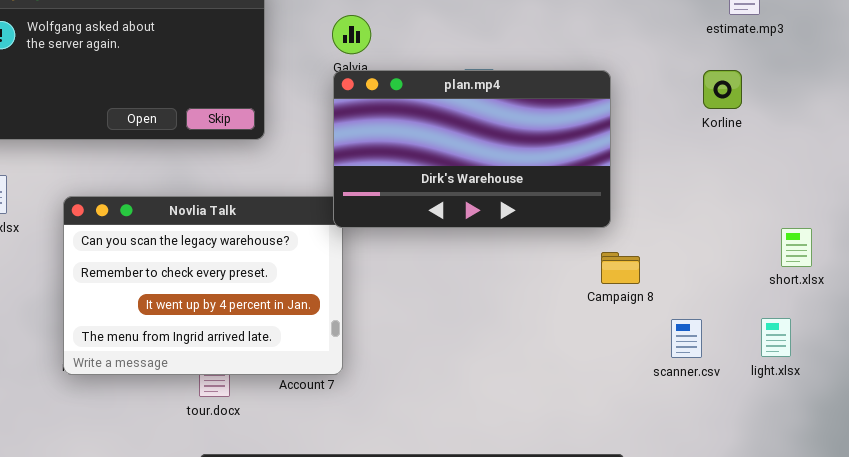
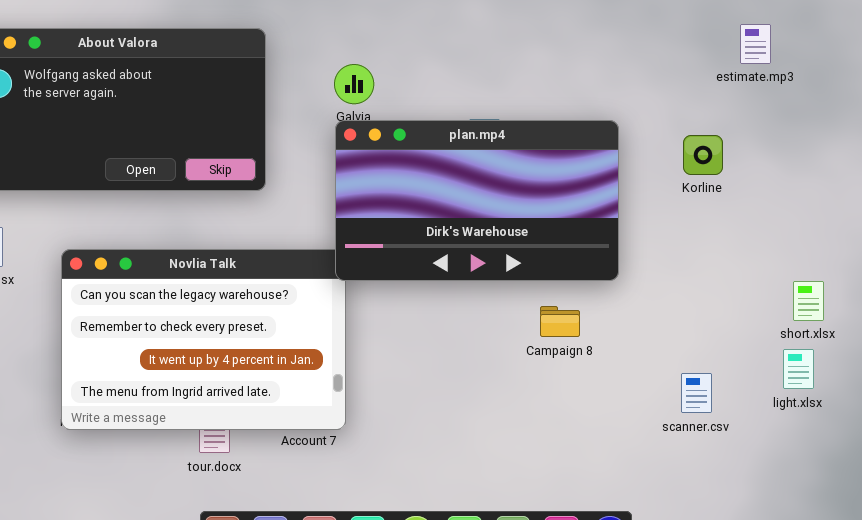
Korline: [703,70,742,109] -> [683,135,723,175], moved
Campaign 8: [601,252,640,284] -> [540,306,580,337], moved
light.xlsx: [761,318,791,357] -> [783,349,814,389], moved

